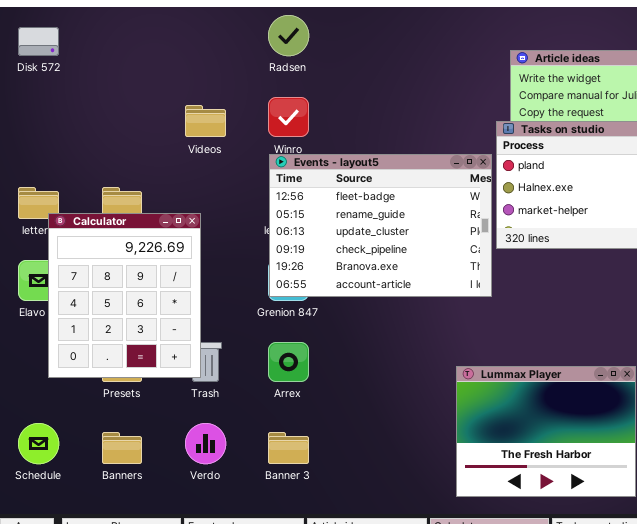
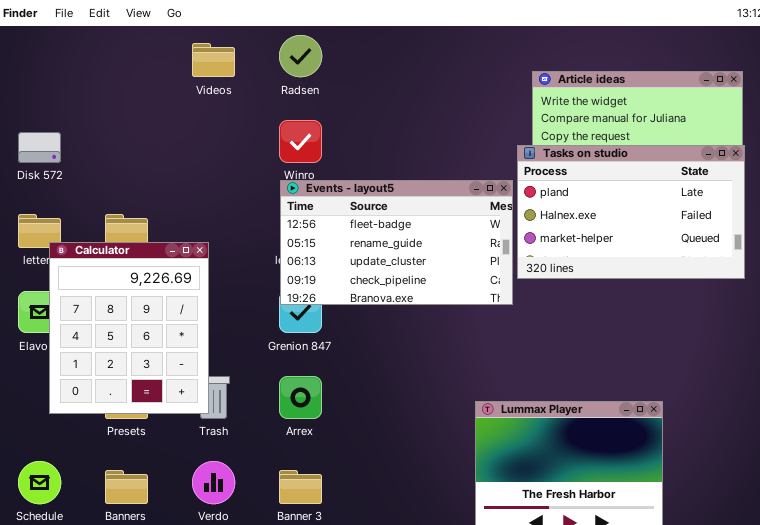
Disk 572: [18,27,59,56] -> [18,132,61,163], moved
Videos: [185,105,226,137] -> [192,43,235,77], moved
Events - layout5: [269,154,492,297] -> [280,180,513,305], resized

